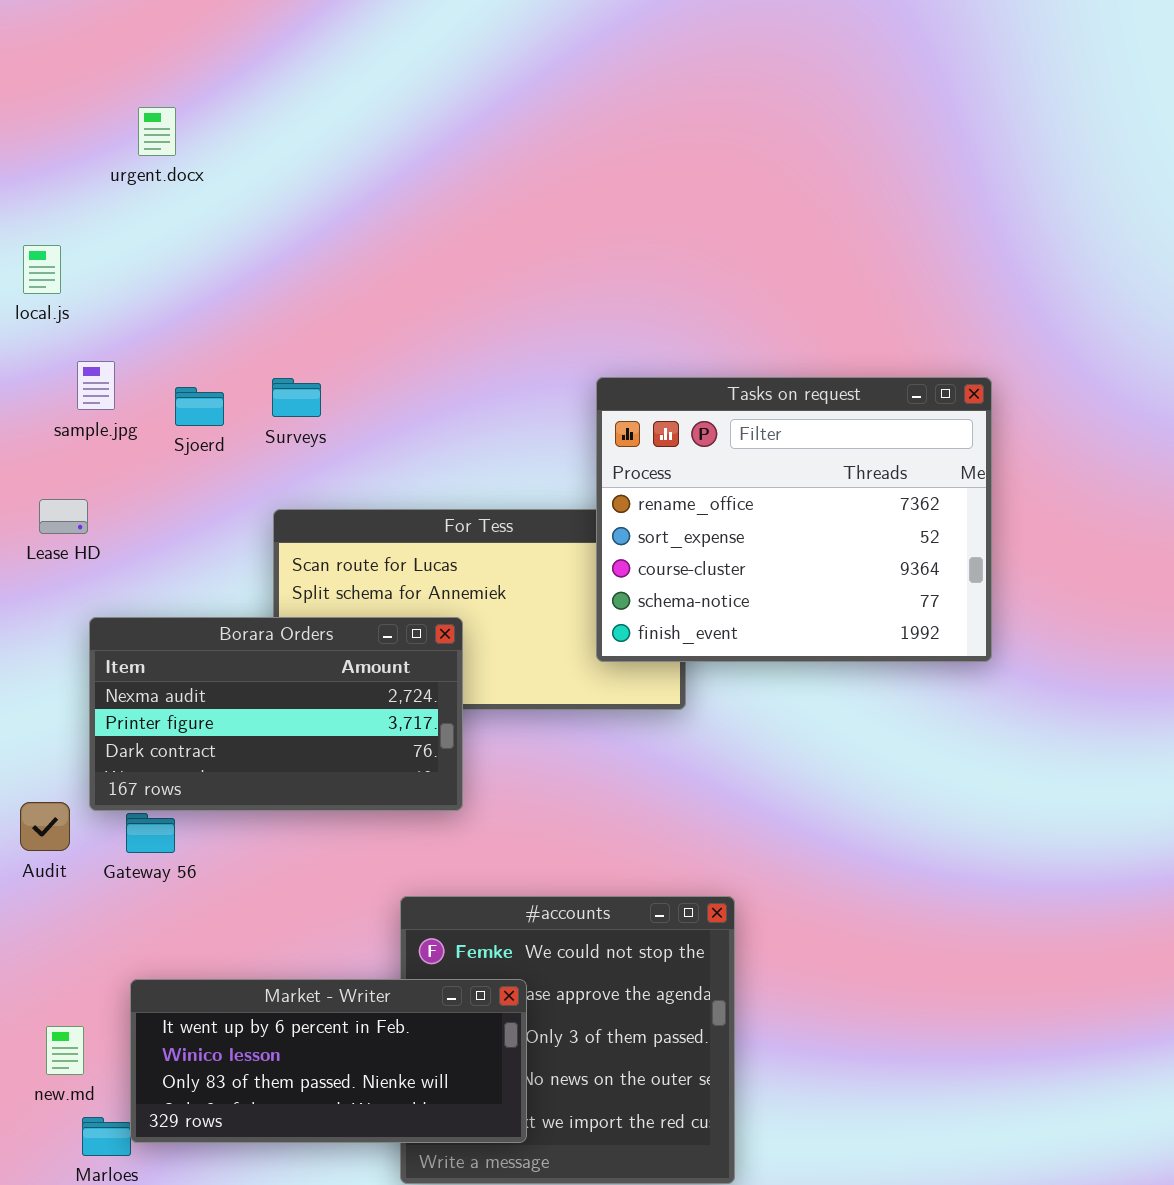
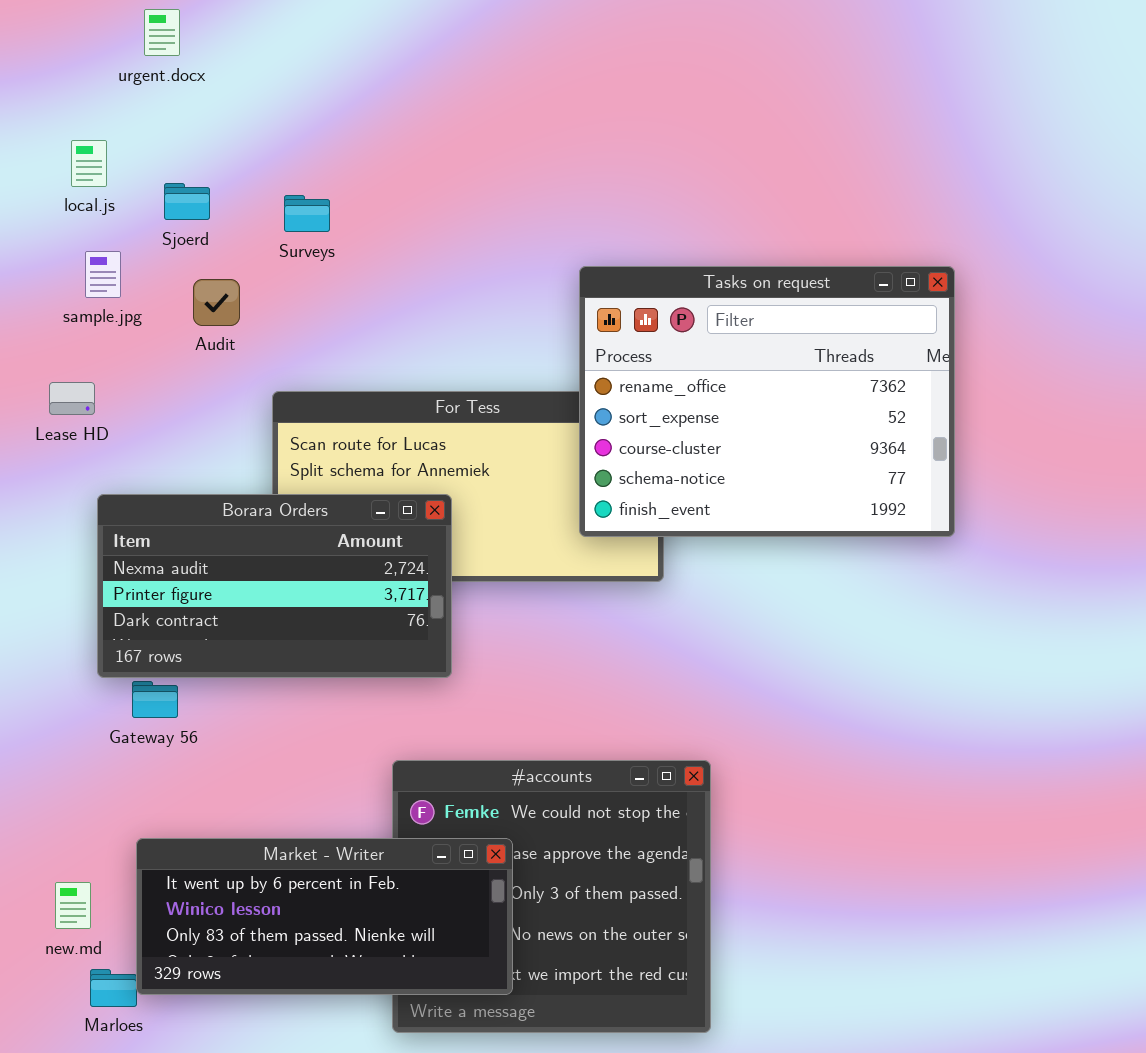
local.js: [23,245,61,294] -> [71,140,107,187], moved
Surveys: [272,378,321,417] -> [284,195,330,232], moved
Sjoerd: [175,387,224,426] -> [164,183,210,220], moved
Audit: [20,802,70,851] -> [193,279,240,326], moved

